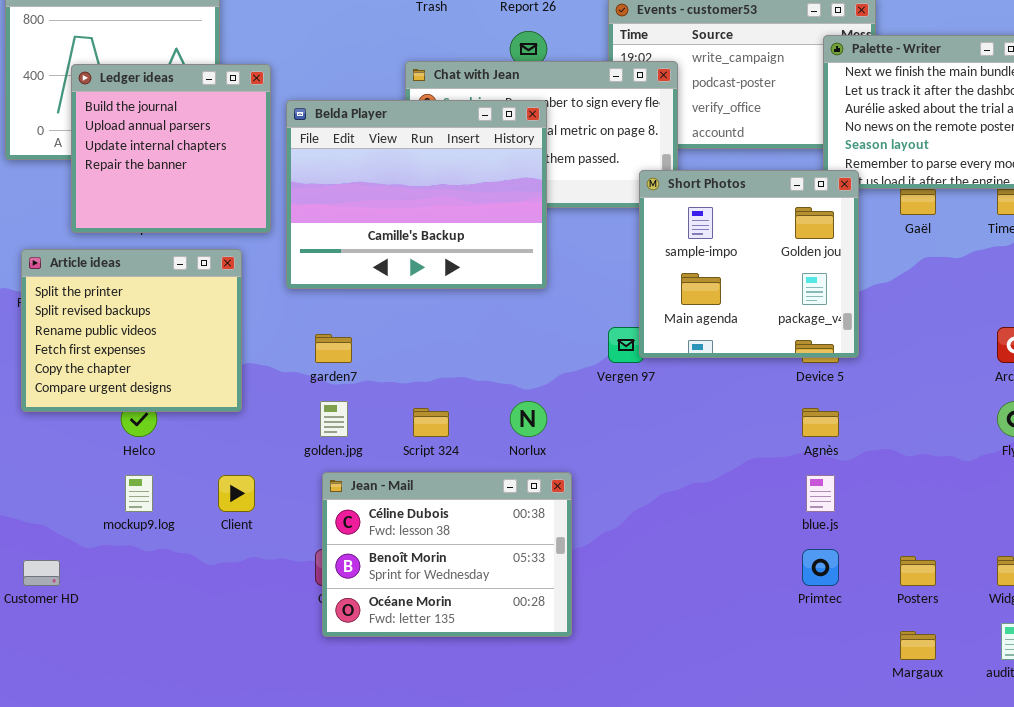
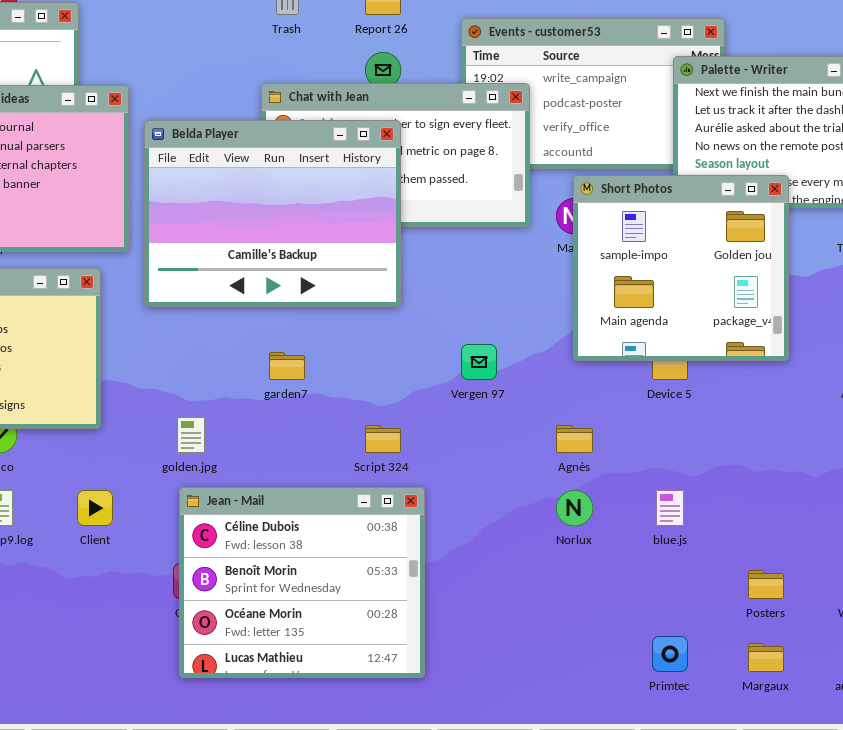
Short Photos: [639,170,859,358] -> [573,175,789,361], moved
garden7: [315,334,352,363] -> [269,352,305,380], moved
Norlux: [510,401,547,437] -> [556,490,593,526], moved
Script 324: [413,408,449,437] -> [365,425,401,453], moved
Agnès: [802,408,839,437] -> [556,425,593,453], moved
Jean - Mail: [322,472,572,637] -> [179,487,425,678], resized
Primtec: [802,549,839,586] -> [652,636,688,672], moved

